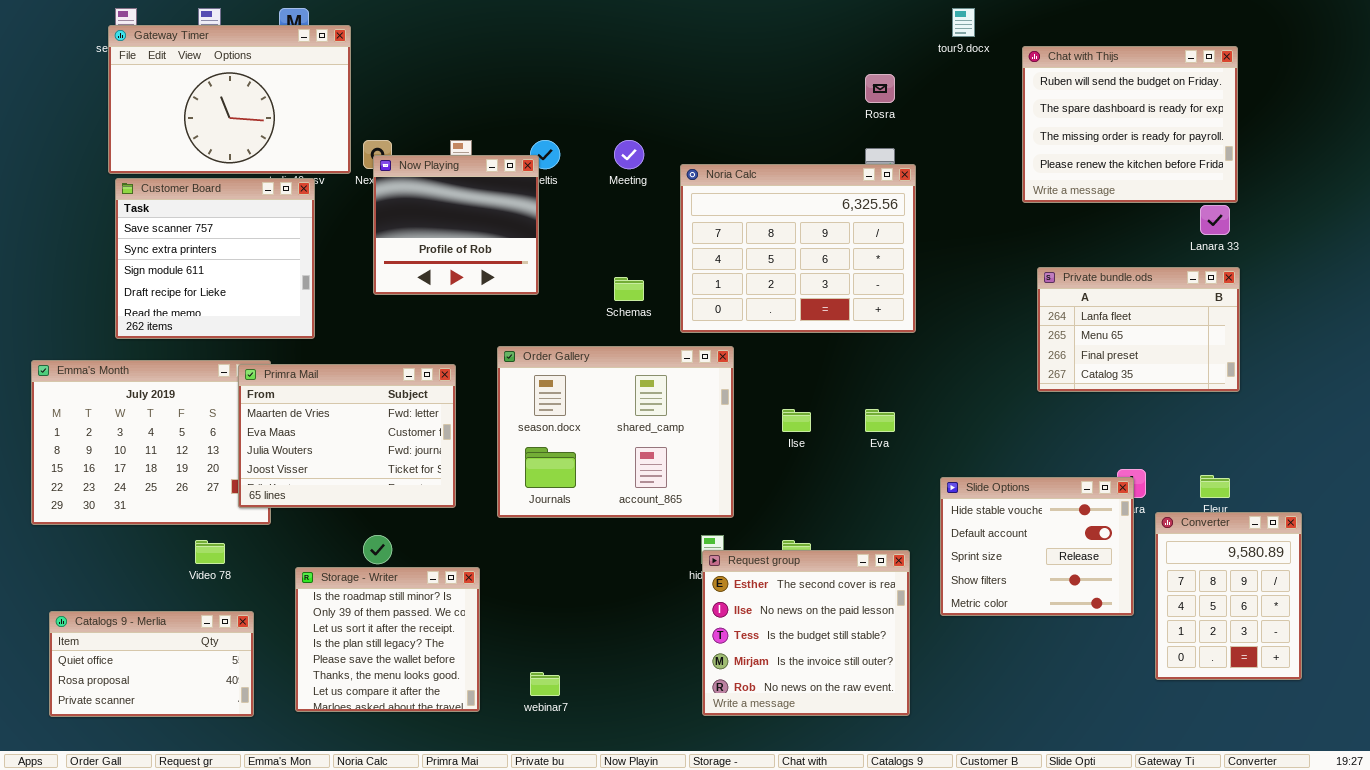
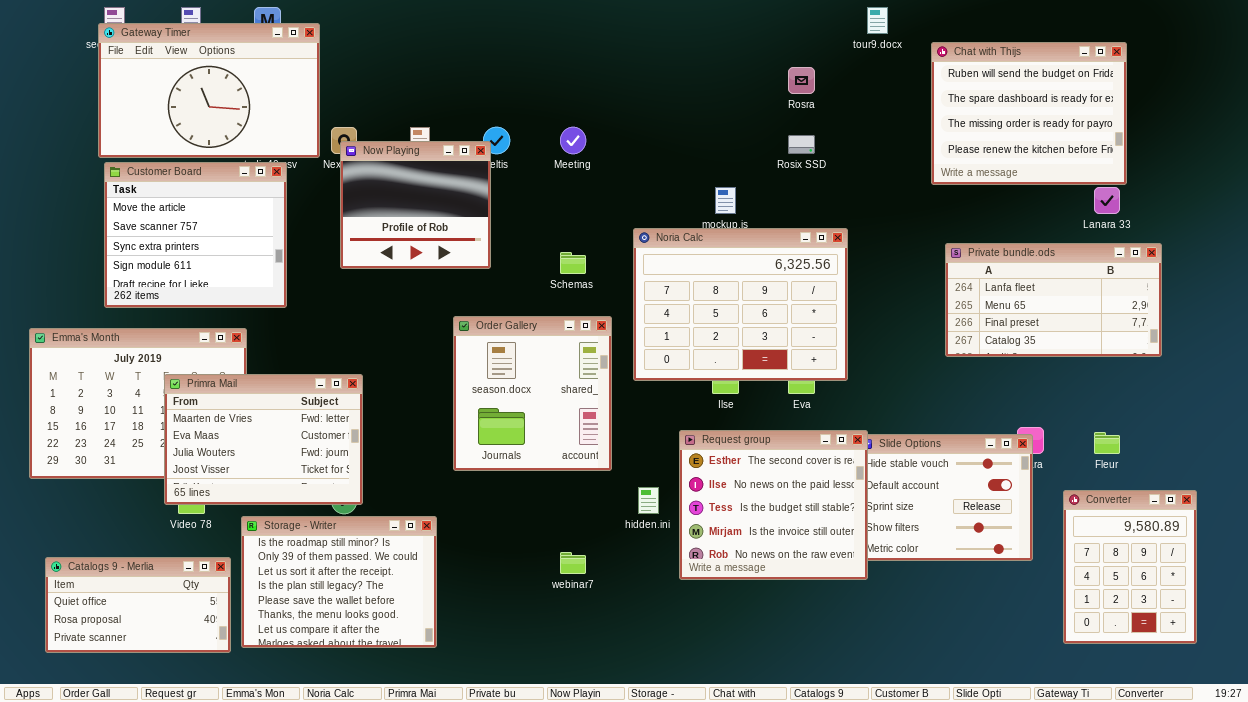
Noria Calc: [680,164,916,333] -> [633,228,848,381], moved
Customer Board: [115,178,315,339] -> [104,162,287,308], scrolled up 1 row
Private bundle.ods: [1037,267,1240,392] -> [945,243,1162,357], resized
Order Gallery: [497,346,734,518] -> [453,316,612,471], resized
Primra Mail: [238,364,456,508] -> [164,374,363,505], moved
Converter: [1155,512,1302,680] -> [1063,490,1197,644], moved
Request group: [702,550,910,716] -> [679,430,868,580], moved
Storage - Writer: [295,567,480,712] -> [241,516,437,648], resized
webinar7: [530,672,560,696] -> [560,552,586,574], moved

